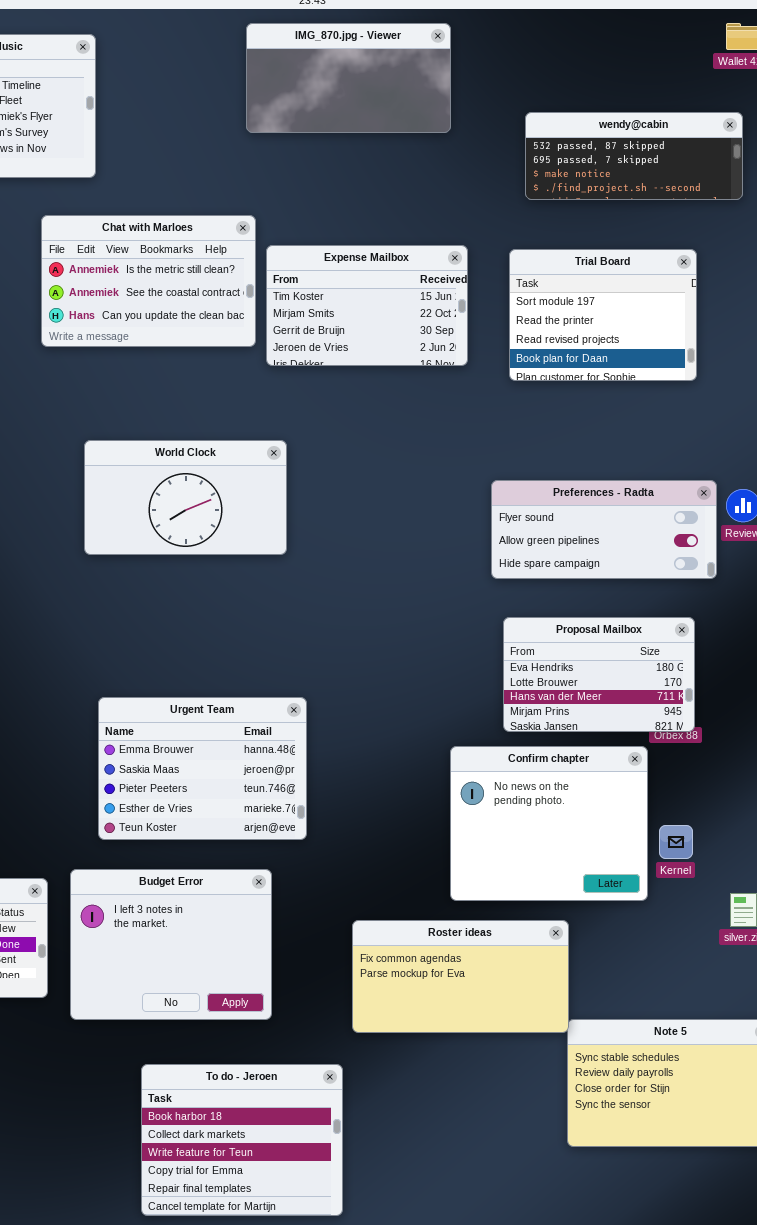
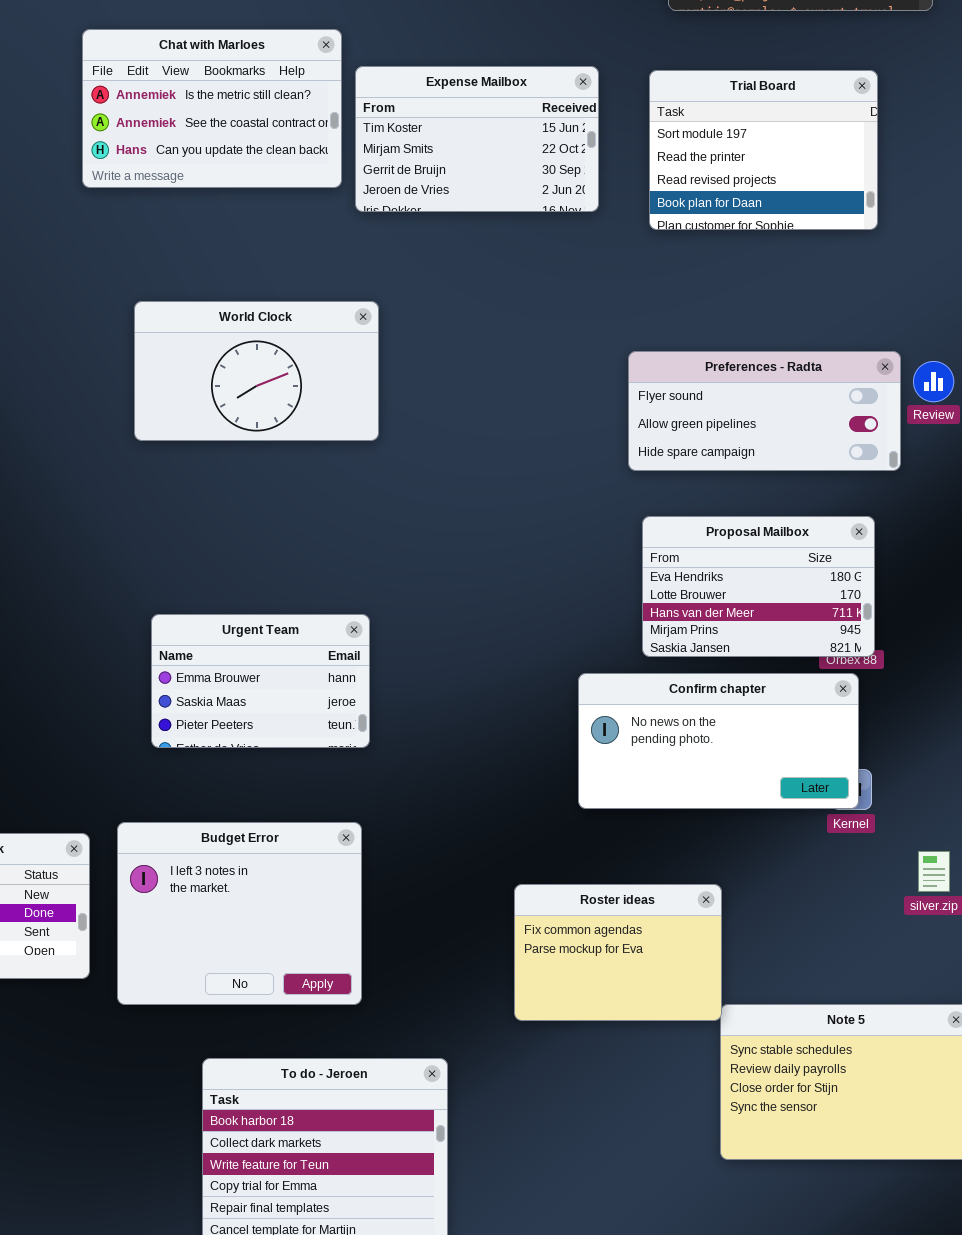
Urgent Team: [98,697,307,840] -> [151,614,370,748], resized
Confirm chapter: [450,746,648,901] -> [578,673,859,809], resized
Roster ideas: [352,920,569,1033] -> [514,884,722,1021], resized

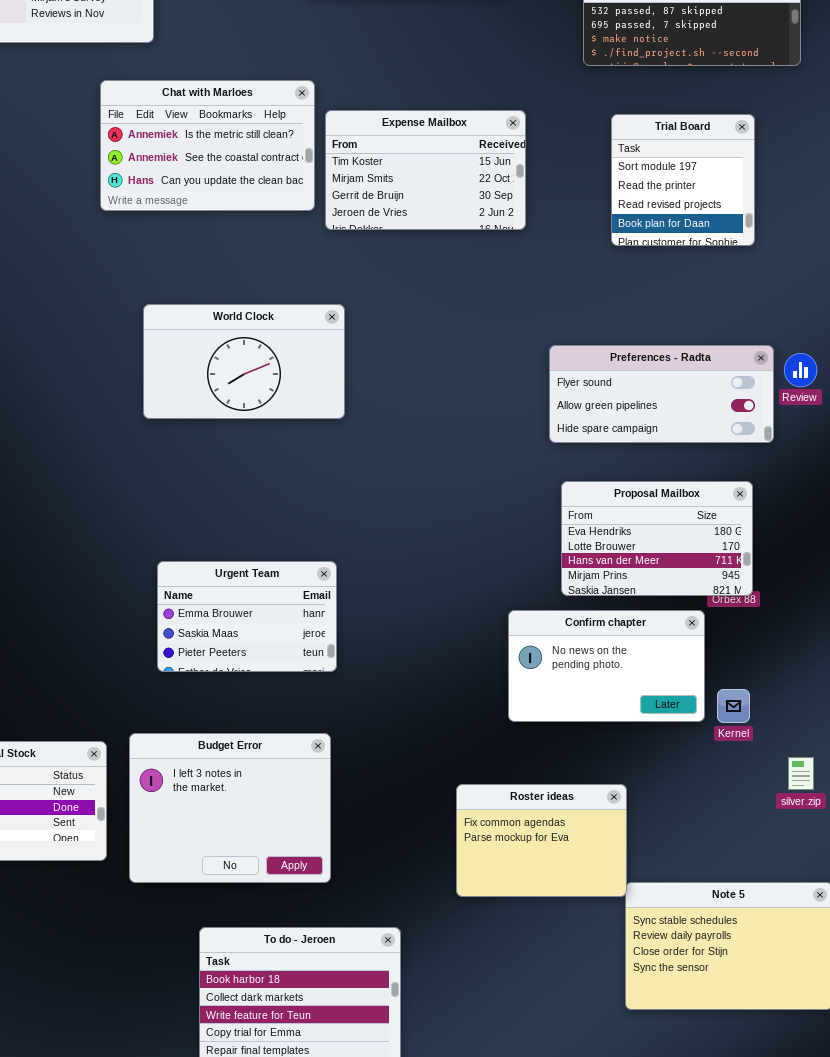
Trial Board: [649,70,878,230] -> [611,114,755,246], resized
Confirm chapter: [578,673,859,809] -> [508,610,705,722], resized

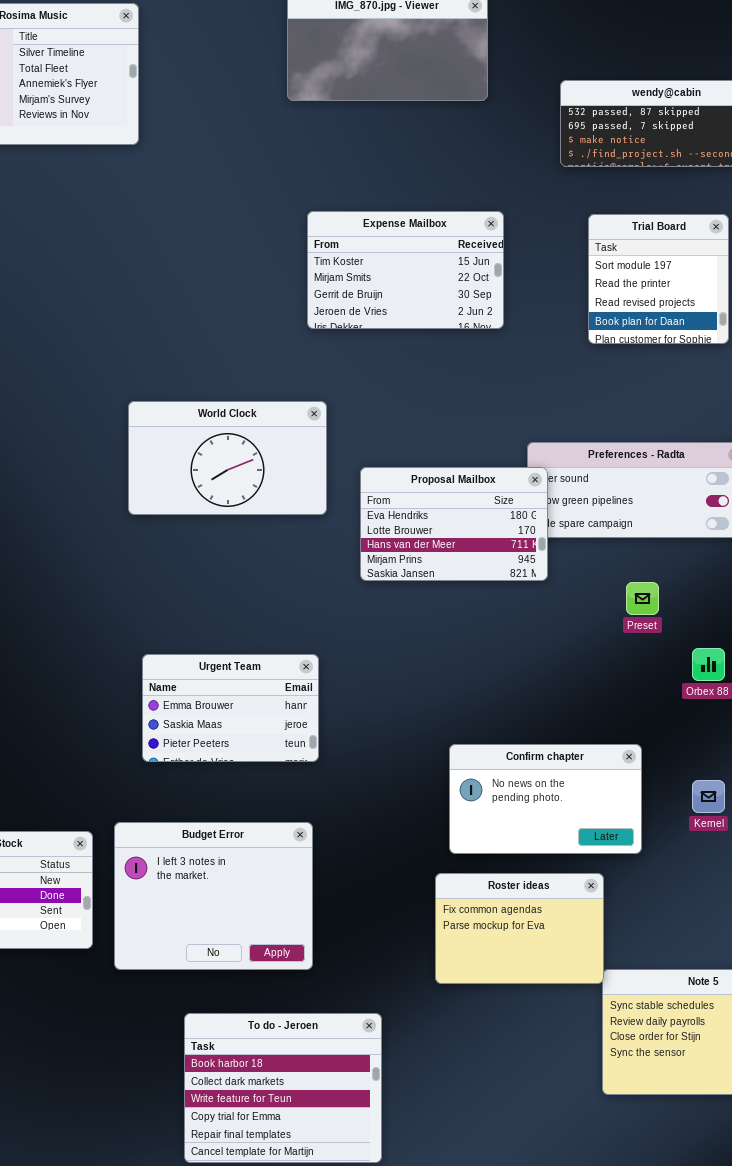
Chat with Marloes: [100,80,315,211] -> none, closed
Proposal Mailbox: [561,481,753,596] -> [360,467,548,581], moved
Confirm chapter: [508,610,705,722] -> [449,744,642,854], moved

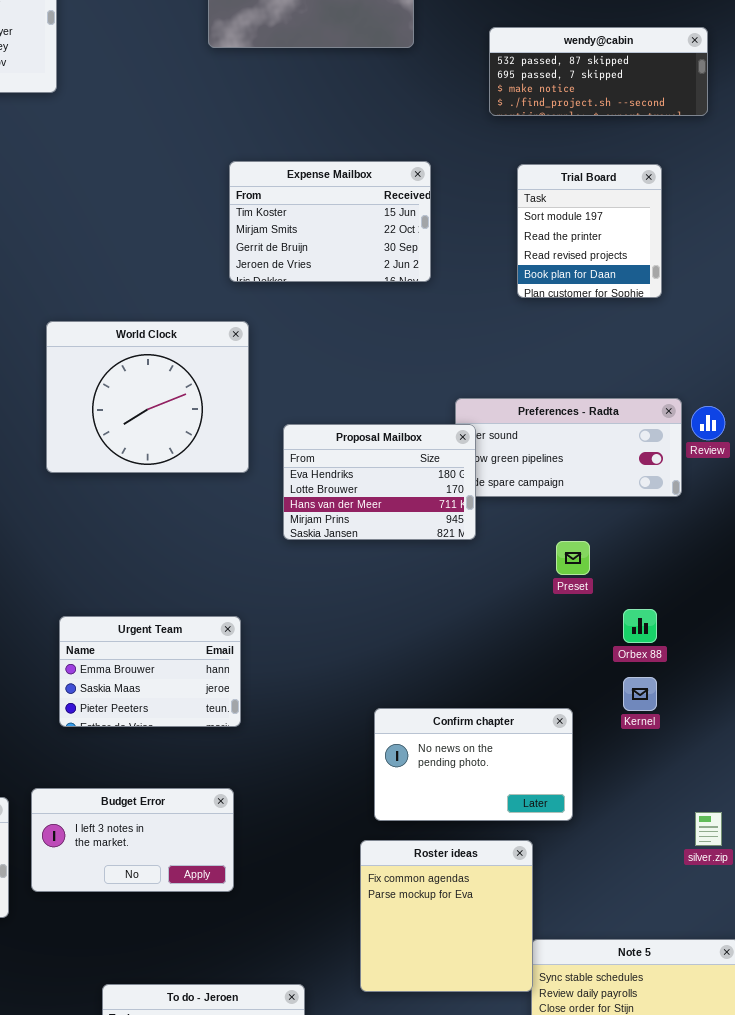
World Clock: [128,401,327,515] -> [46,321,249,473], resized
Kernel: [692,780,725,813] -> [623,677,657,711], moved
Budget Error: [114,822,313,970] -> [31,788,234,892], resized
Roster ideas: [435,873,604,984] -> [360,840,533,992], resized

